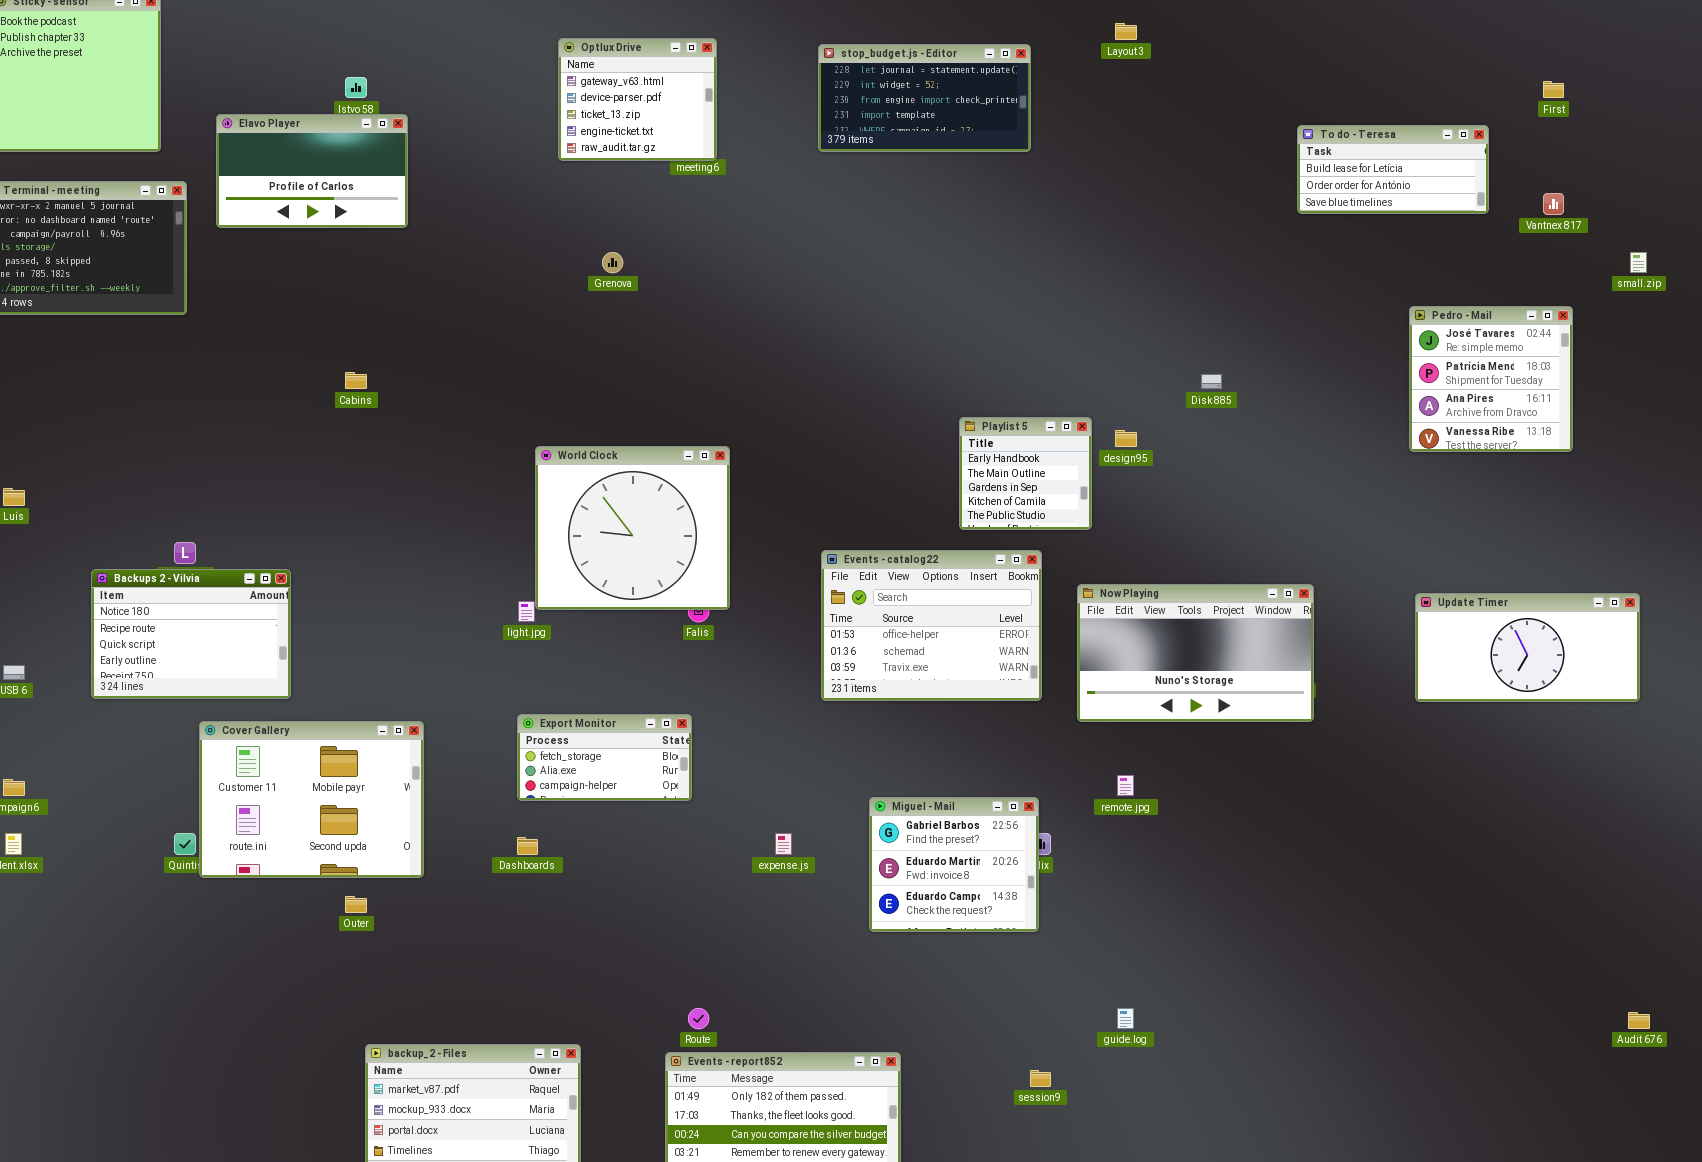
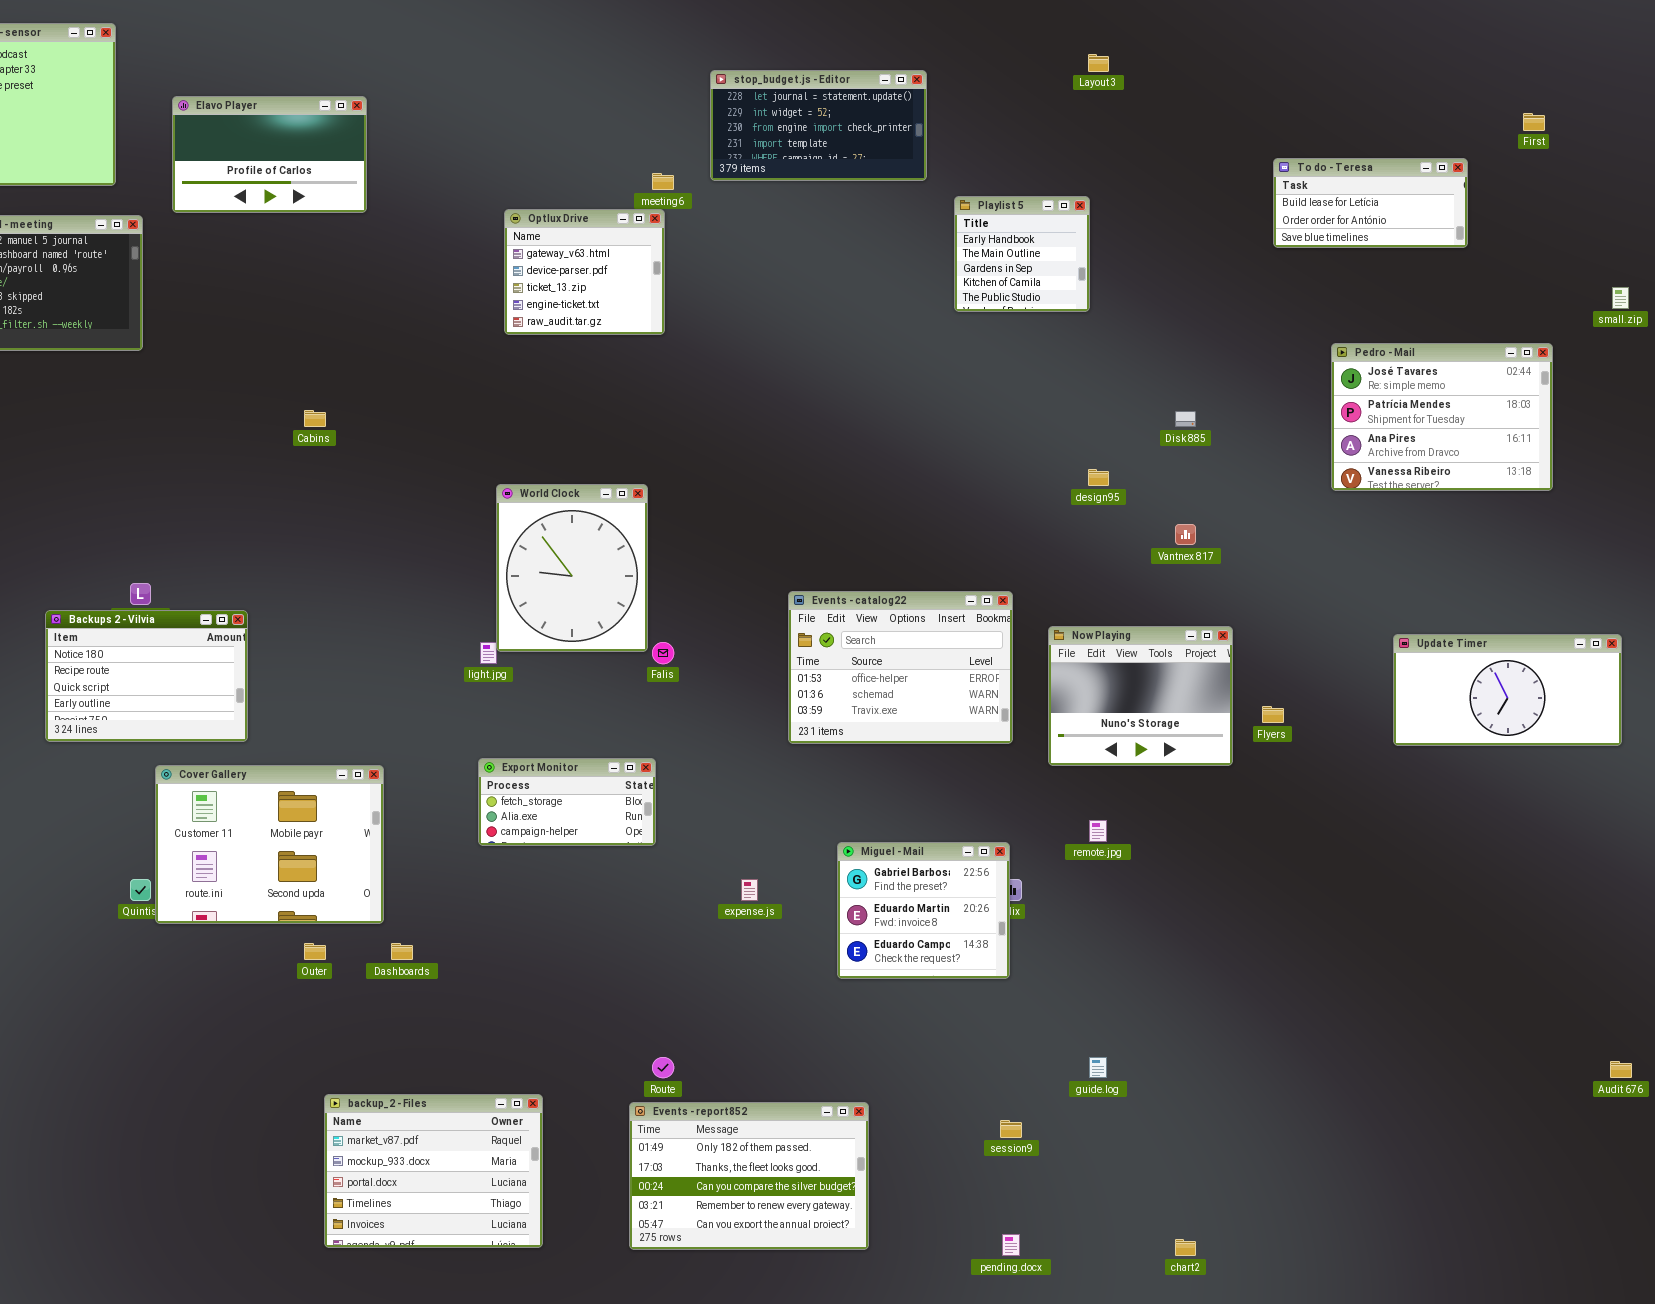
Optlux Drive: [558,38,717,161] -> [504,209,665,335], moved
stop_budget.js - Editor: [818,44,1031,152] -> [710,70,927,181], moved
Elavo Player: [216,114,408,228] -> [172,96,367,213], moved
Vantnex 817: [1543,193,1564,215] -> [1175,524,1196,545], moved
Pedro - Mail: [1409,306,1573,452] -> [1331,343,1553,491], resized
Playlist 5: [959,417,1092,530] -> [954,196,1090,312], moved
World Clock: [535,446,730,610] -> [496,484,648,652], resized
Now Playing: [1077,584,1314,722] -> [1048,626,1233,766], resized
Dashboards: [517,837,538,855] -> [391,943,413,960], moved

